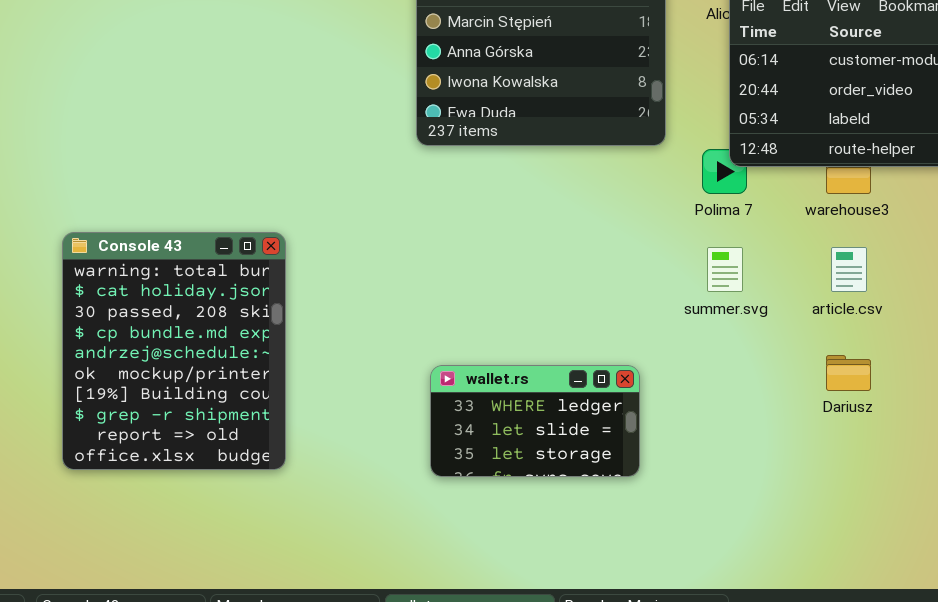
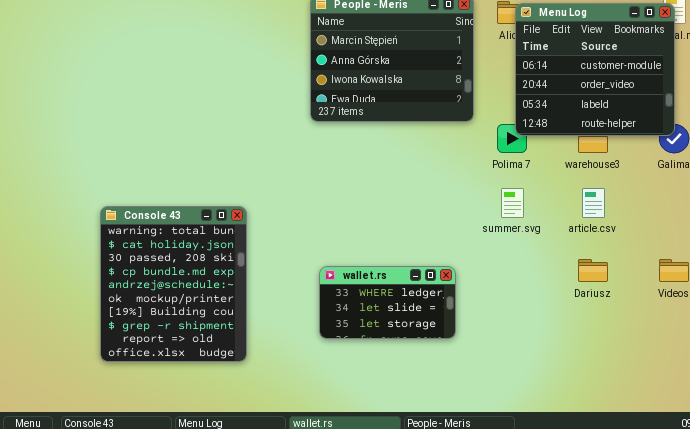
Console 43: [62,232,286,470] -> [100,206,247,362], moved

